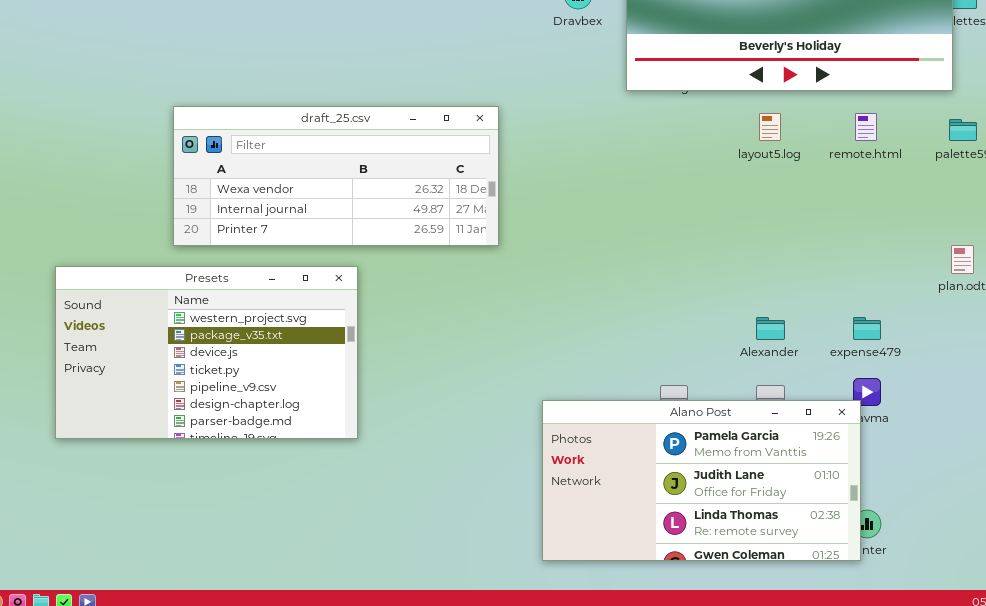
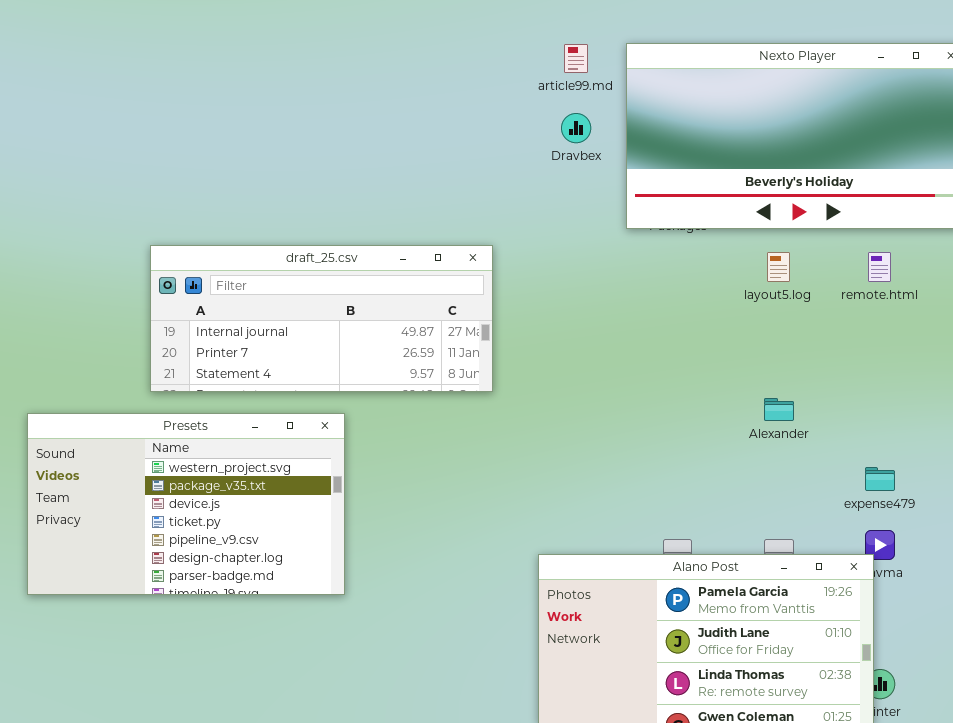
draft_25.csv: [173,106,499,246] -> [150,245,493,392], scrolled down 1 row
Alexander: [756,317,785,340] -> [764,398,794,421], moved

